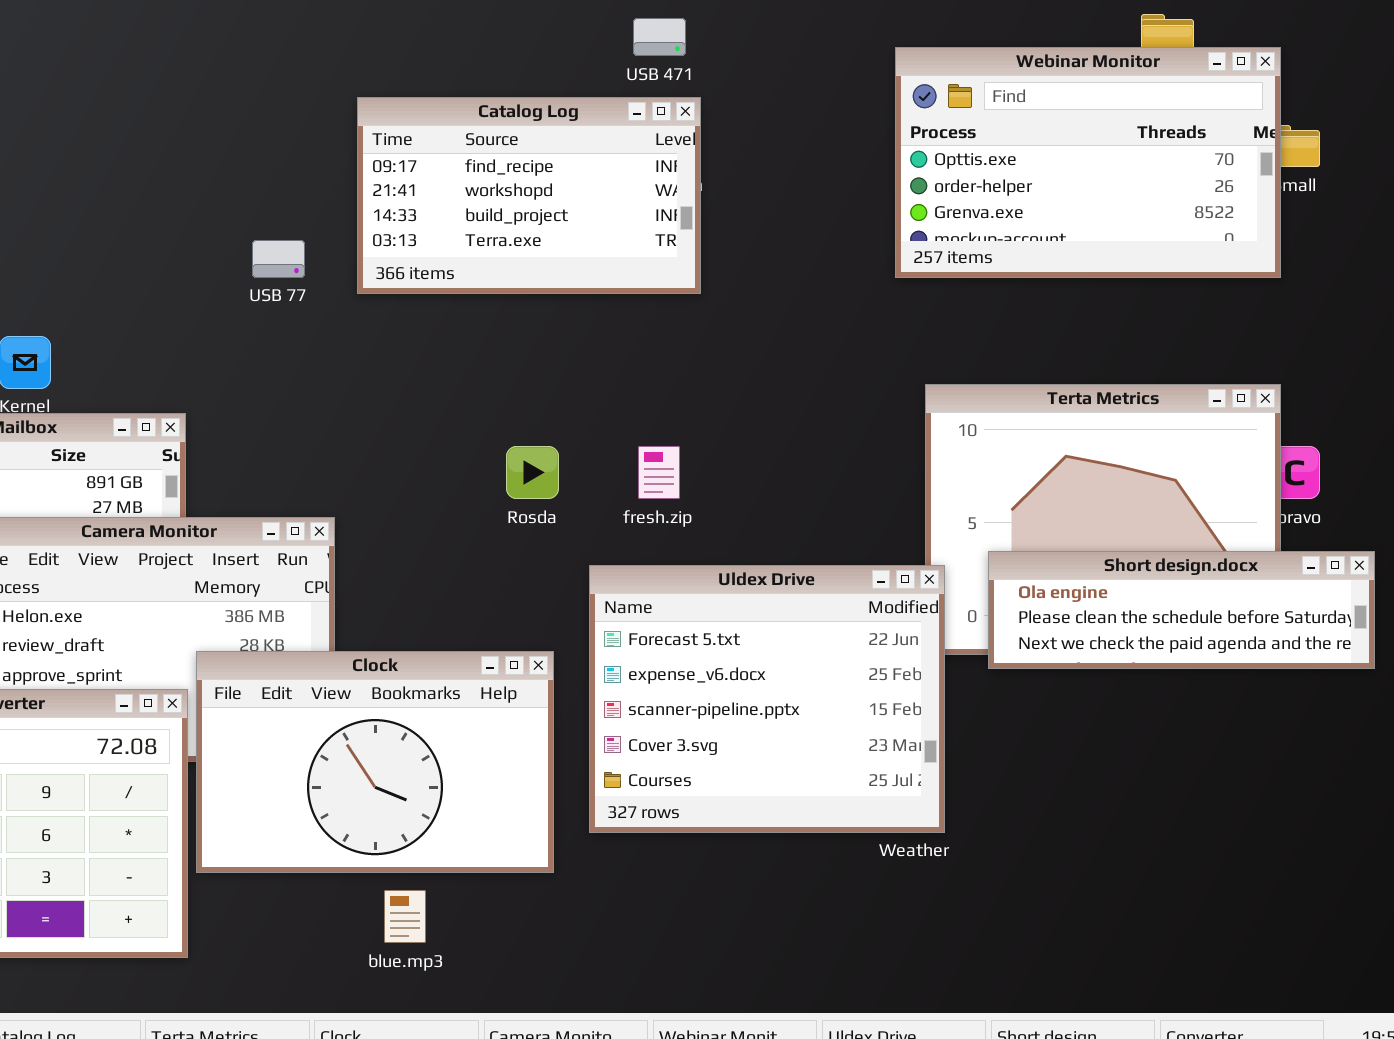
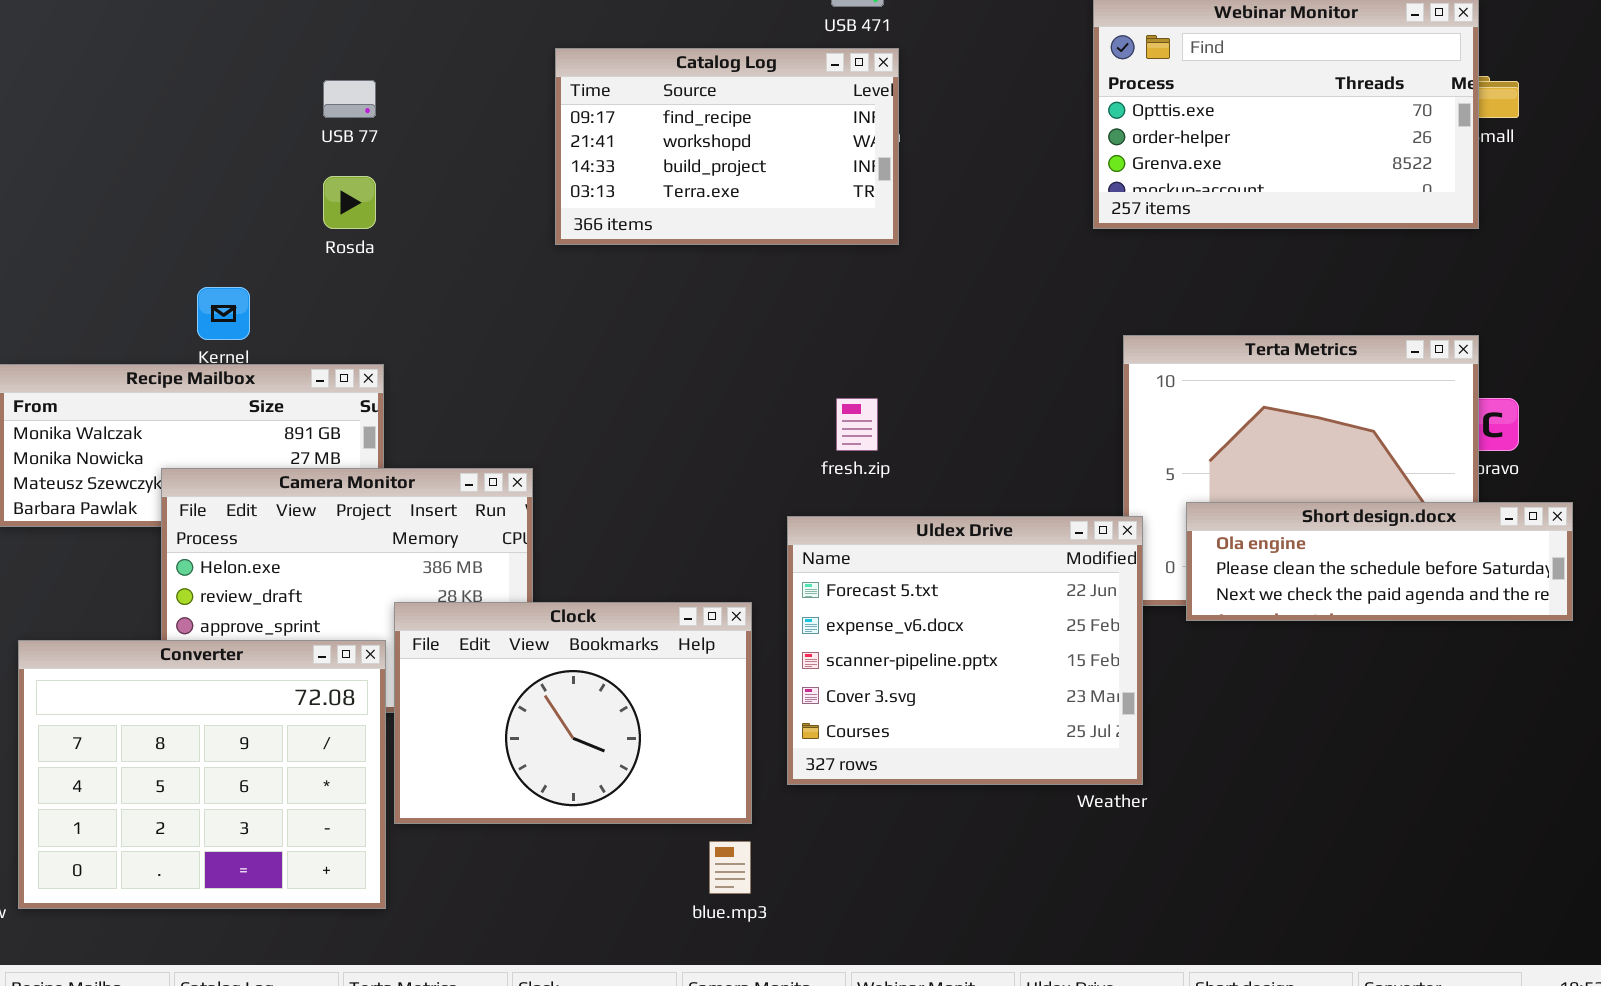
USB 77: [252,240,305,278] -> [323,80,376,118], moved
Rosda: [506,446,559,499] -> [323,176,376,229], moved
blue.mp3: [384,890,426,943] -> [709,841,751,894], moved

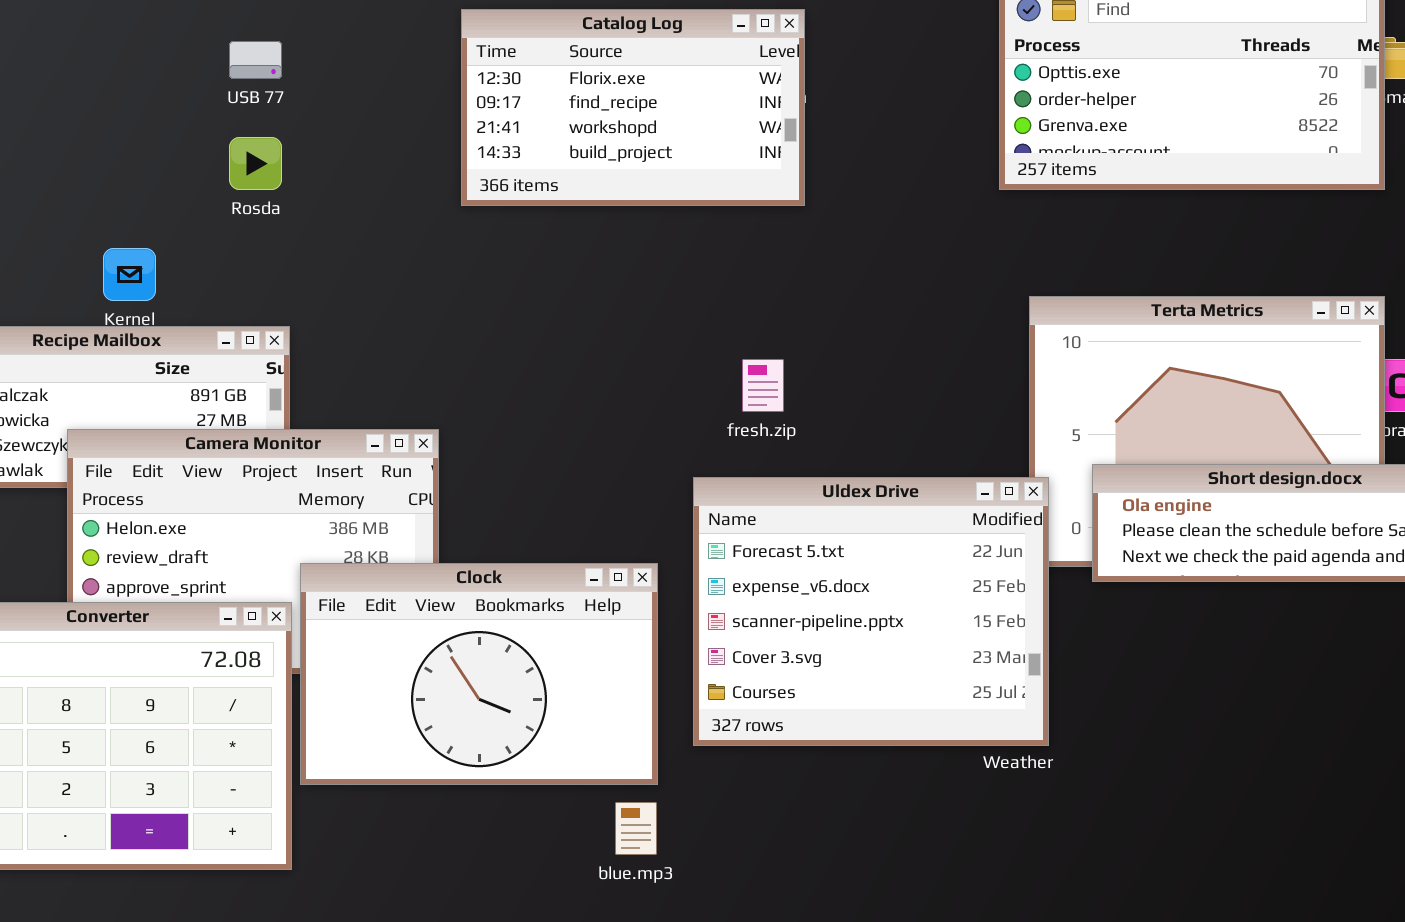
Catalog Log: [555,48,899,245] -> [461,9,805,206], scrolled up 1 row

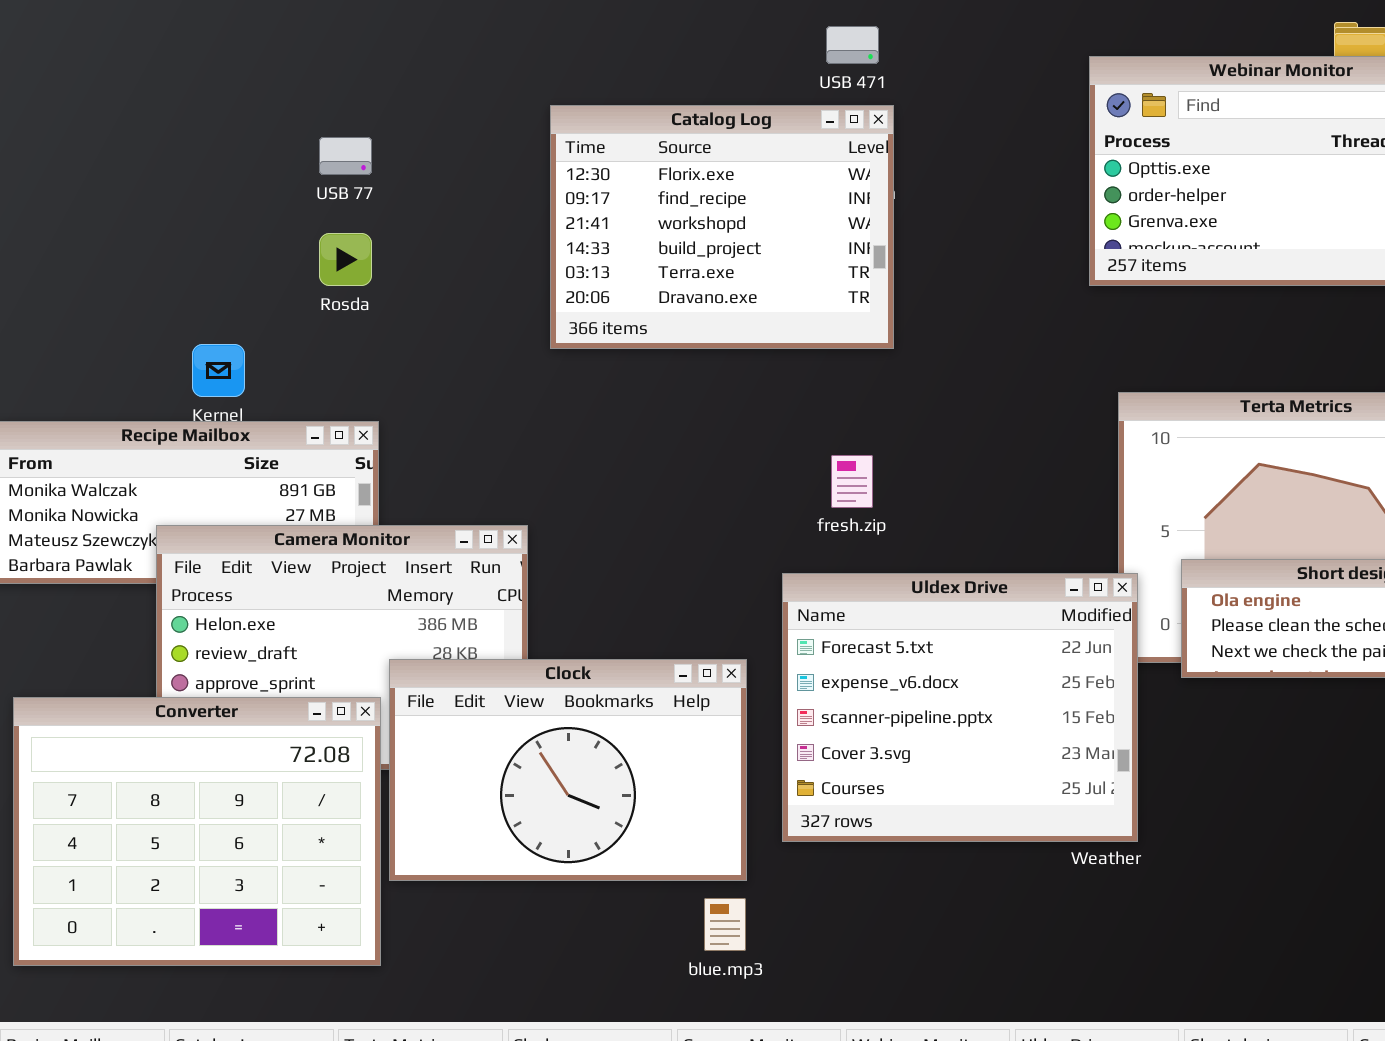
Catalog Log: [461,9,805,206] -> [550,105,894,349], resized

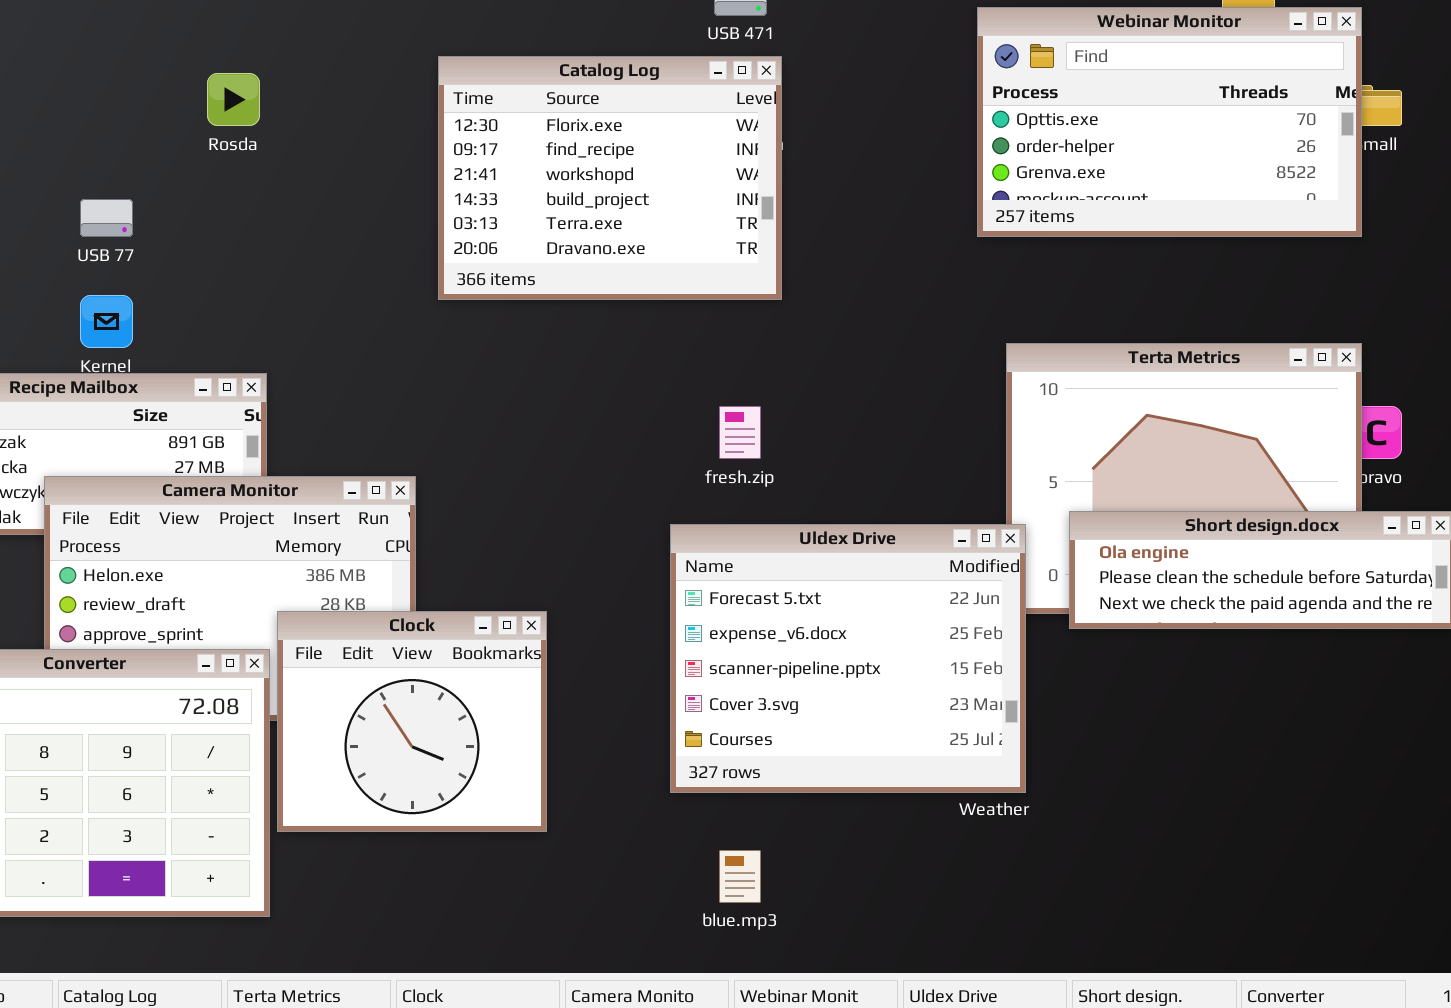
USB 77: [319,137,372,175] -> [80,199,133,237], moved
Rosda: [319,233,372,286] -> [207,73,260,126], moved
Clock: [389,659,747,881] -> [277,611,547,832], resized
blue.mp3: [704,898,746,951] -> [719,850,761,903], moved

